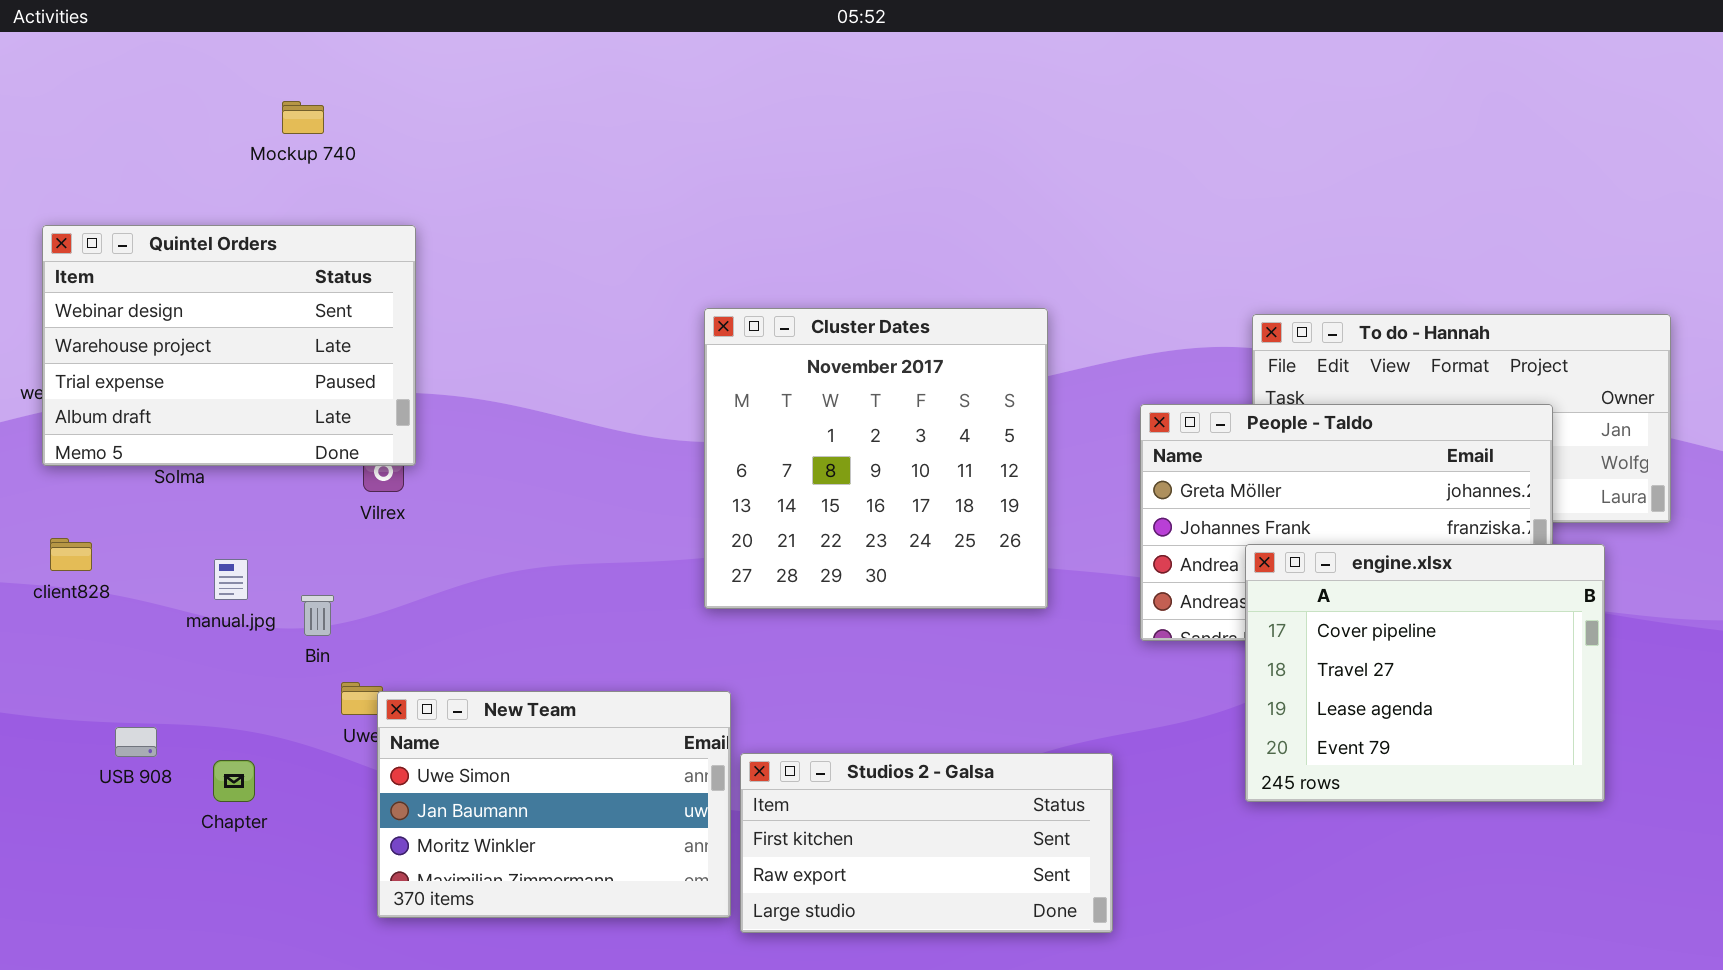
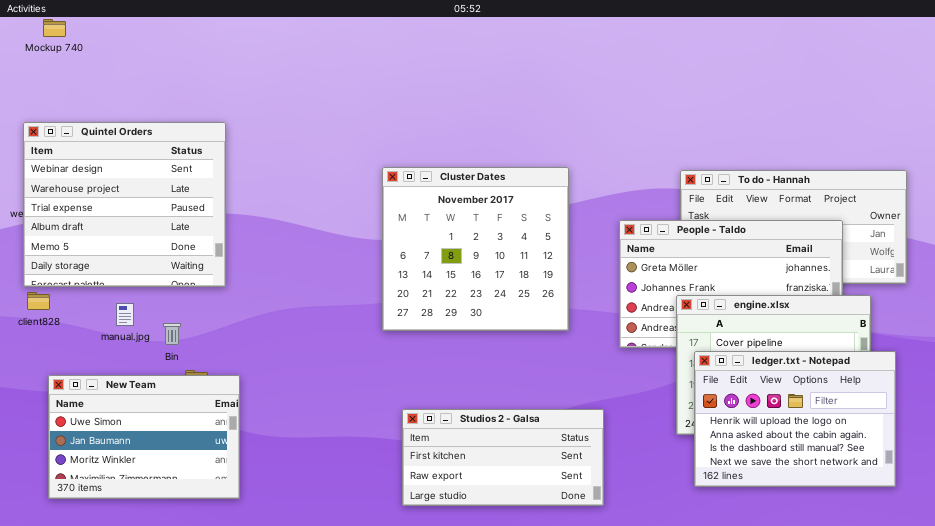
Mockup 740: [282,101,324,134] -> [43,19,66,37], moved
Quintel Orders: [42,225,416,466] -> [23,122,226,287], resized
ledger.txt - Notepad: none -> [694,351,896,487], opened
New Team: [377,691,731,918] -> [48,375,240,499], moved

